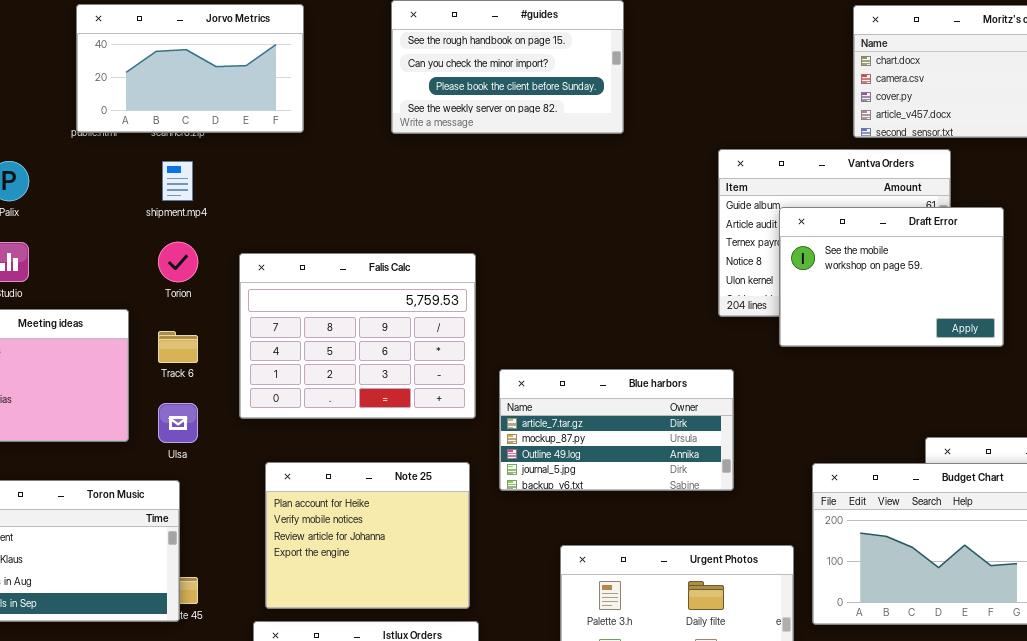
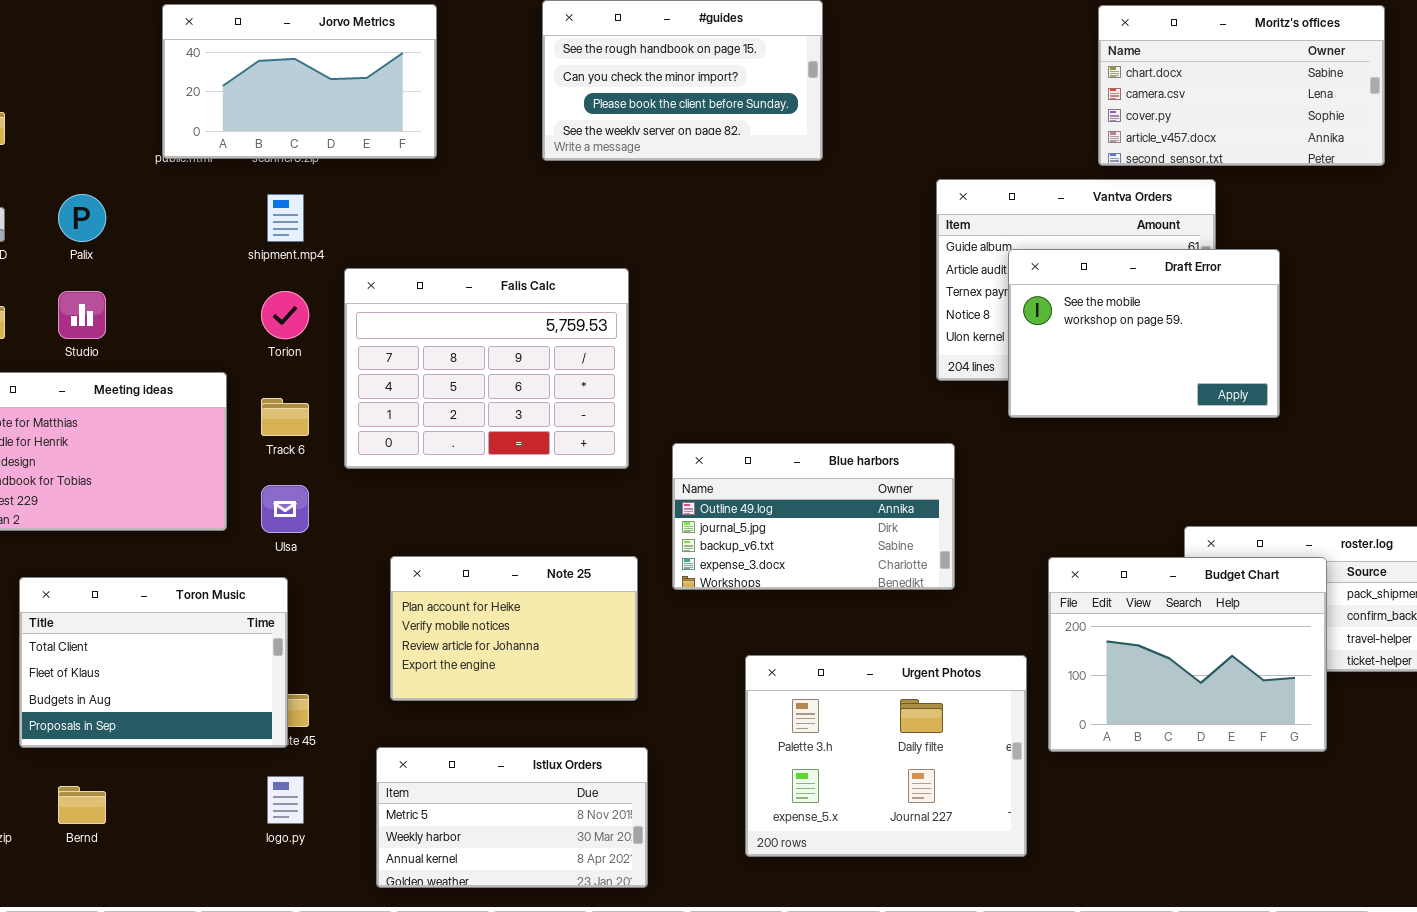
Falis Calc: [239,253,476,419] -> [344,268,629,469], moved
Blue harbors: [499,369,734,491] -> [672,443,955,590], scrolled down 2 rows
Note 25: [265,462,470,609] -> [390,556,638,701], resized

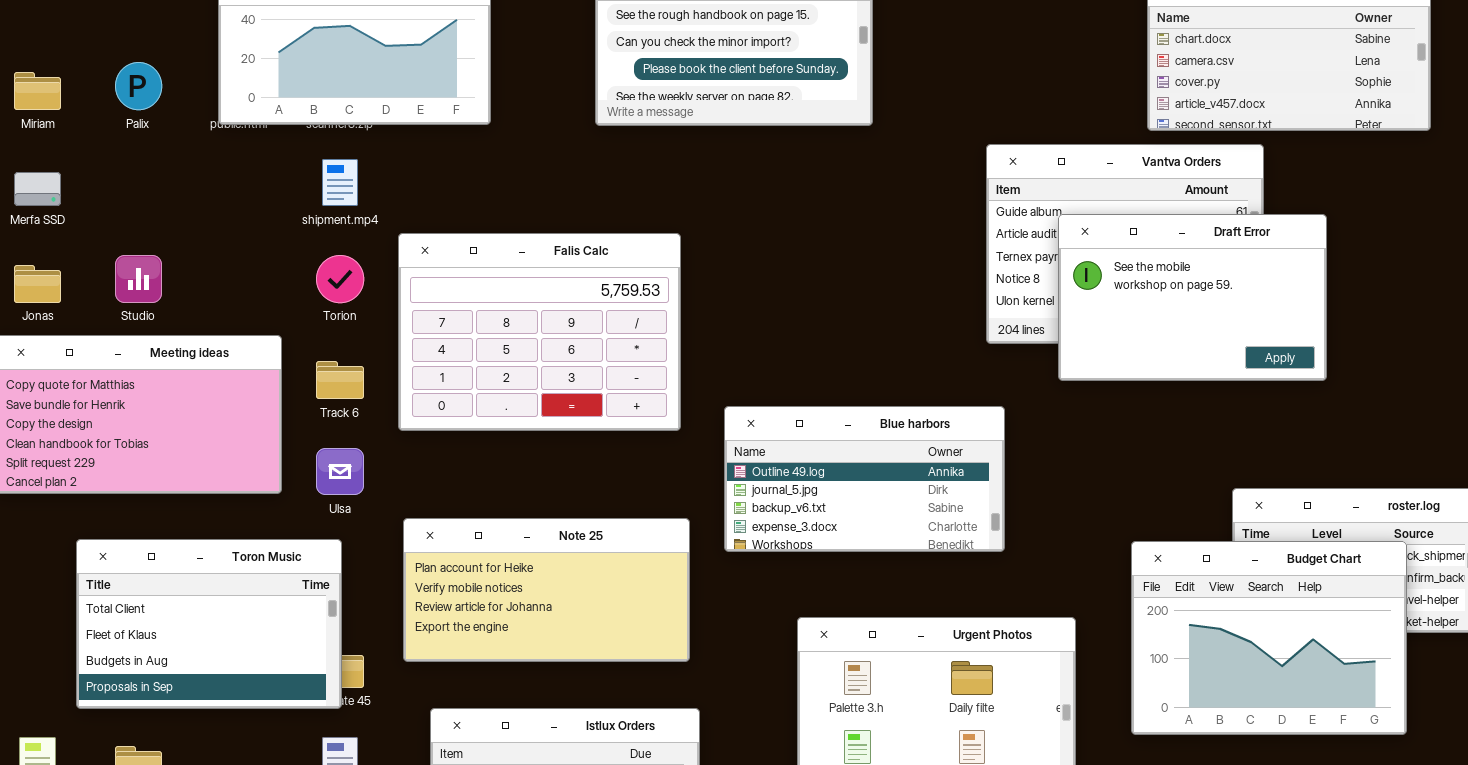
Palix: [58,194,106,242] -> [115,62,162,110], moved
Note 25: [390,556,638,701] -> [403,518,690,662], resized
Budget Chart: [1048,557,1327,752] -> [1131,541,1407,735], moved

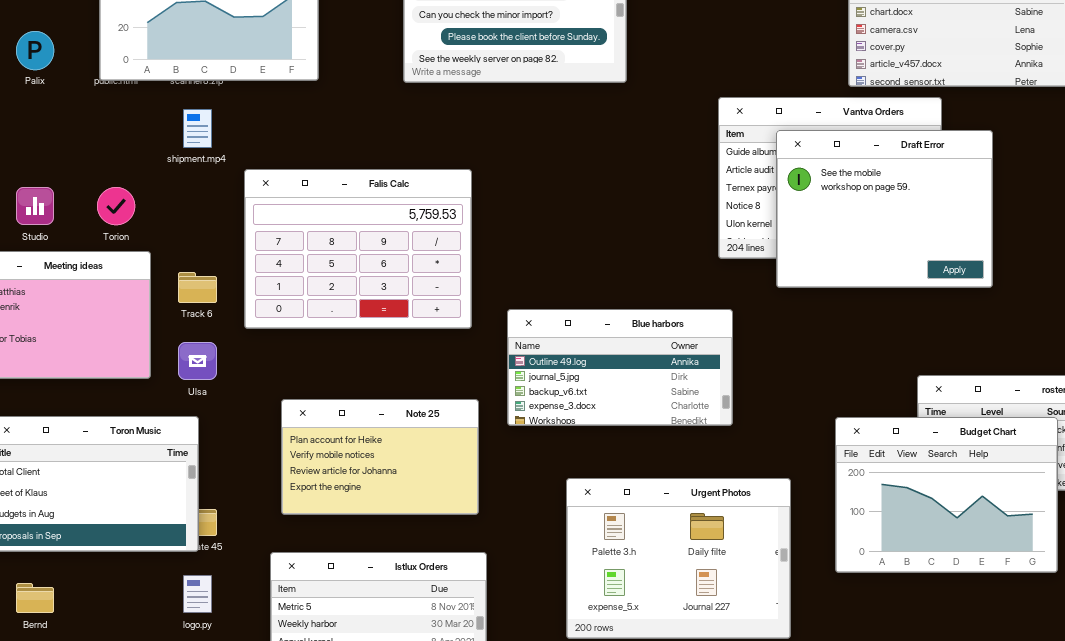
Draft Error: [1058,214,1327,381] -> [776,130,993,288], resized
Torion: [316,255,364,303] -> [97,187,135,225], moved
Note 25: [403,518,690,662] -> [281,399,479,515], resized

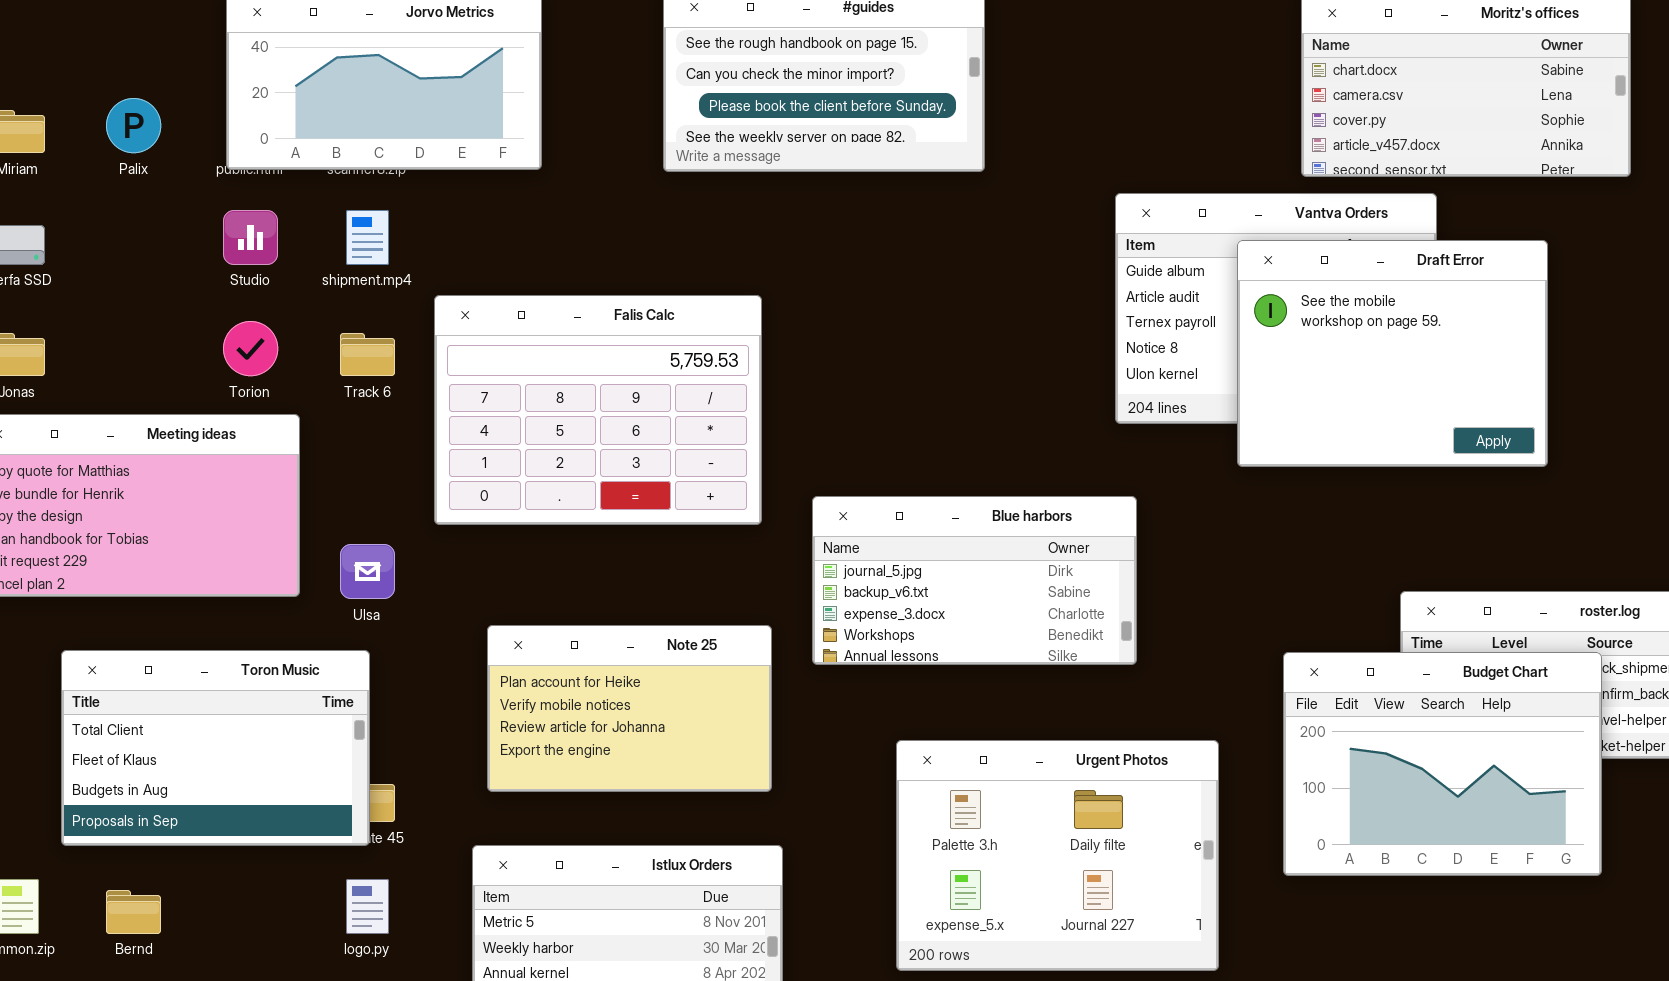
Draft Error: [776,130,993,288] -> [1237,240,1548,467], moved
Studio: [16,187,54,225] -> [223,210,278,265], moved
Track 6: [178,272,217,303] -> [340,333,395,376], moved
Blue harbors: [507,309,733,426] -> [812,496,1137,665], scrolled down 1 row

